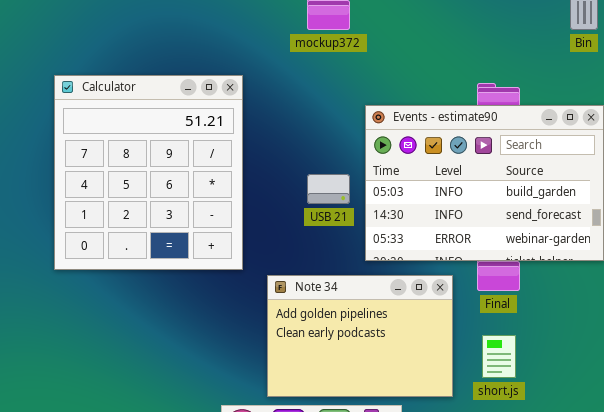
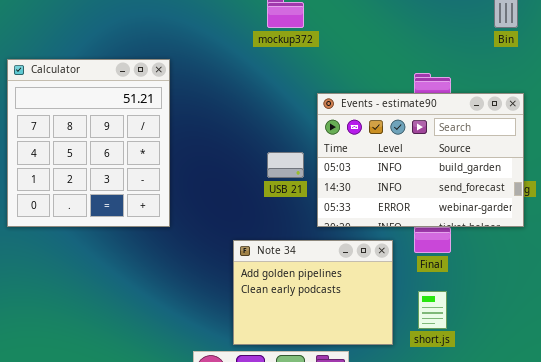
Calculator: [54,75,243,270] -> [7,59,170,227], moved

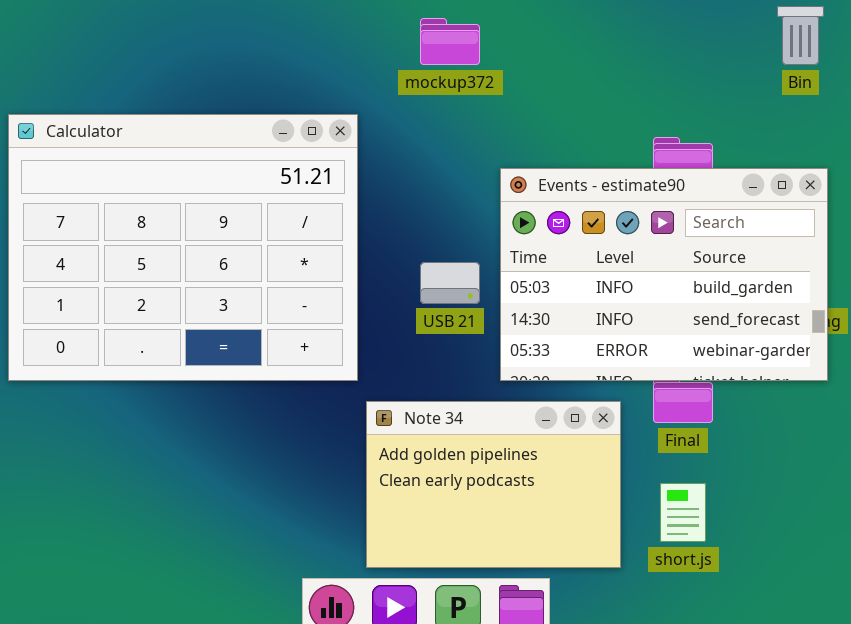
Calculator: [7,59,170,227] -> [8,114,358,381], resized

